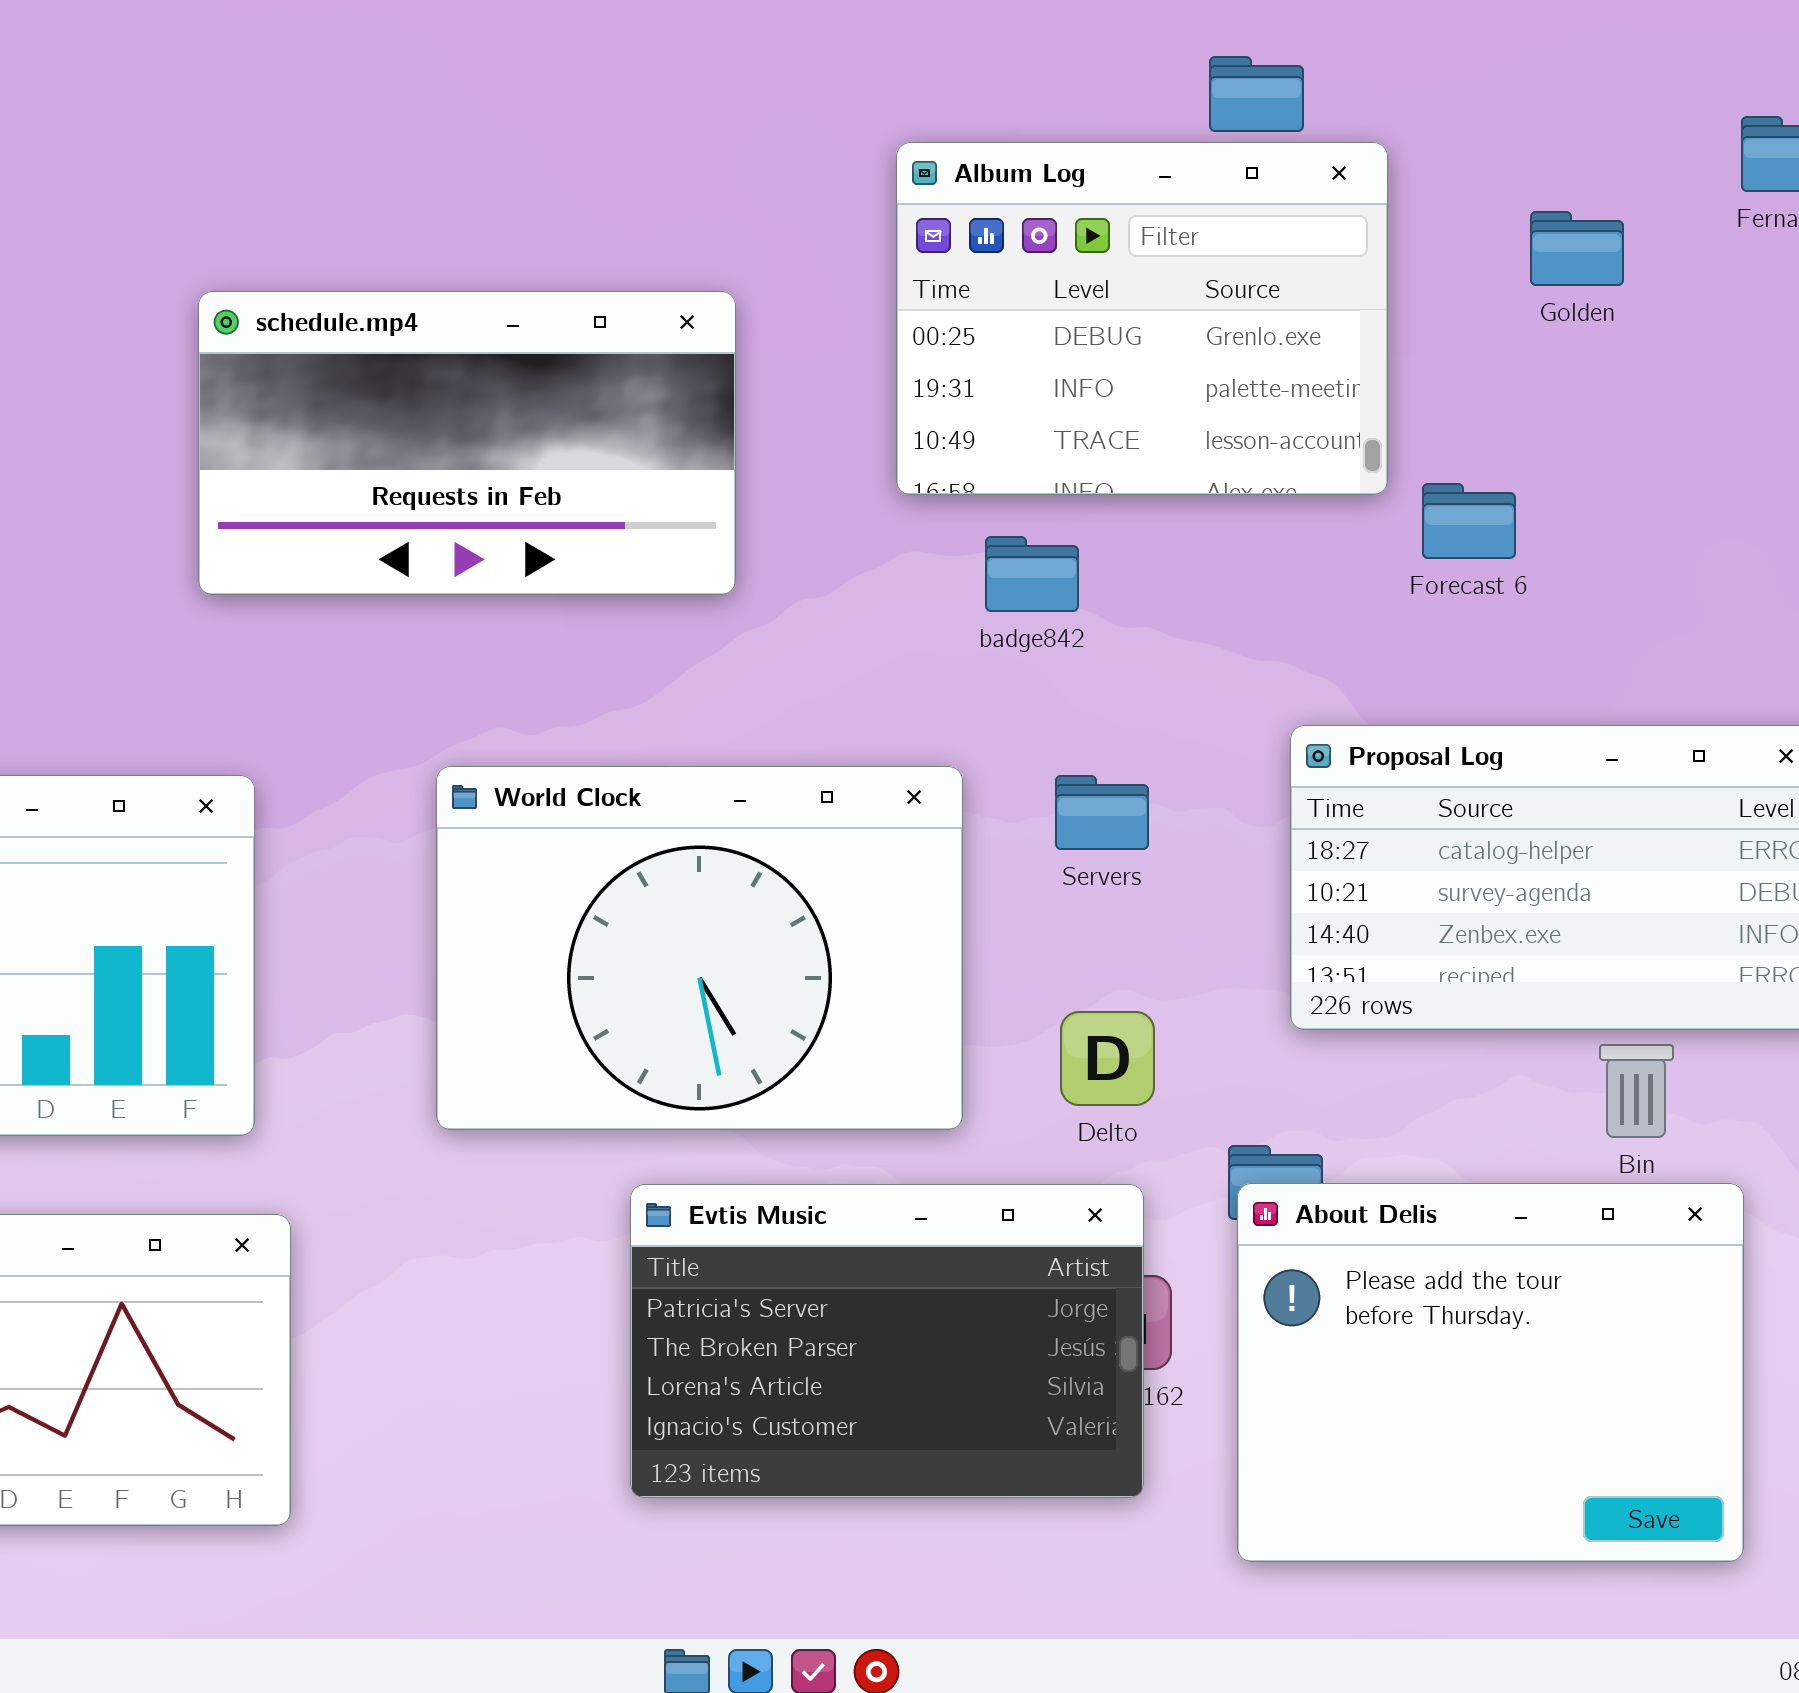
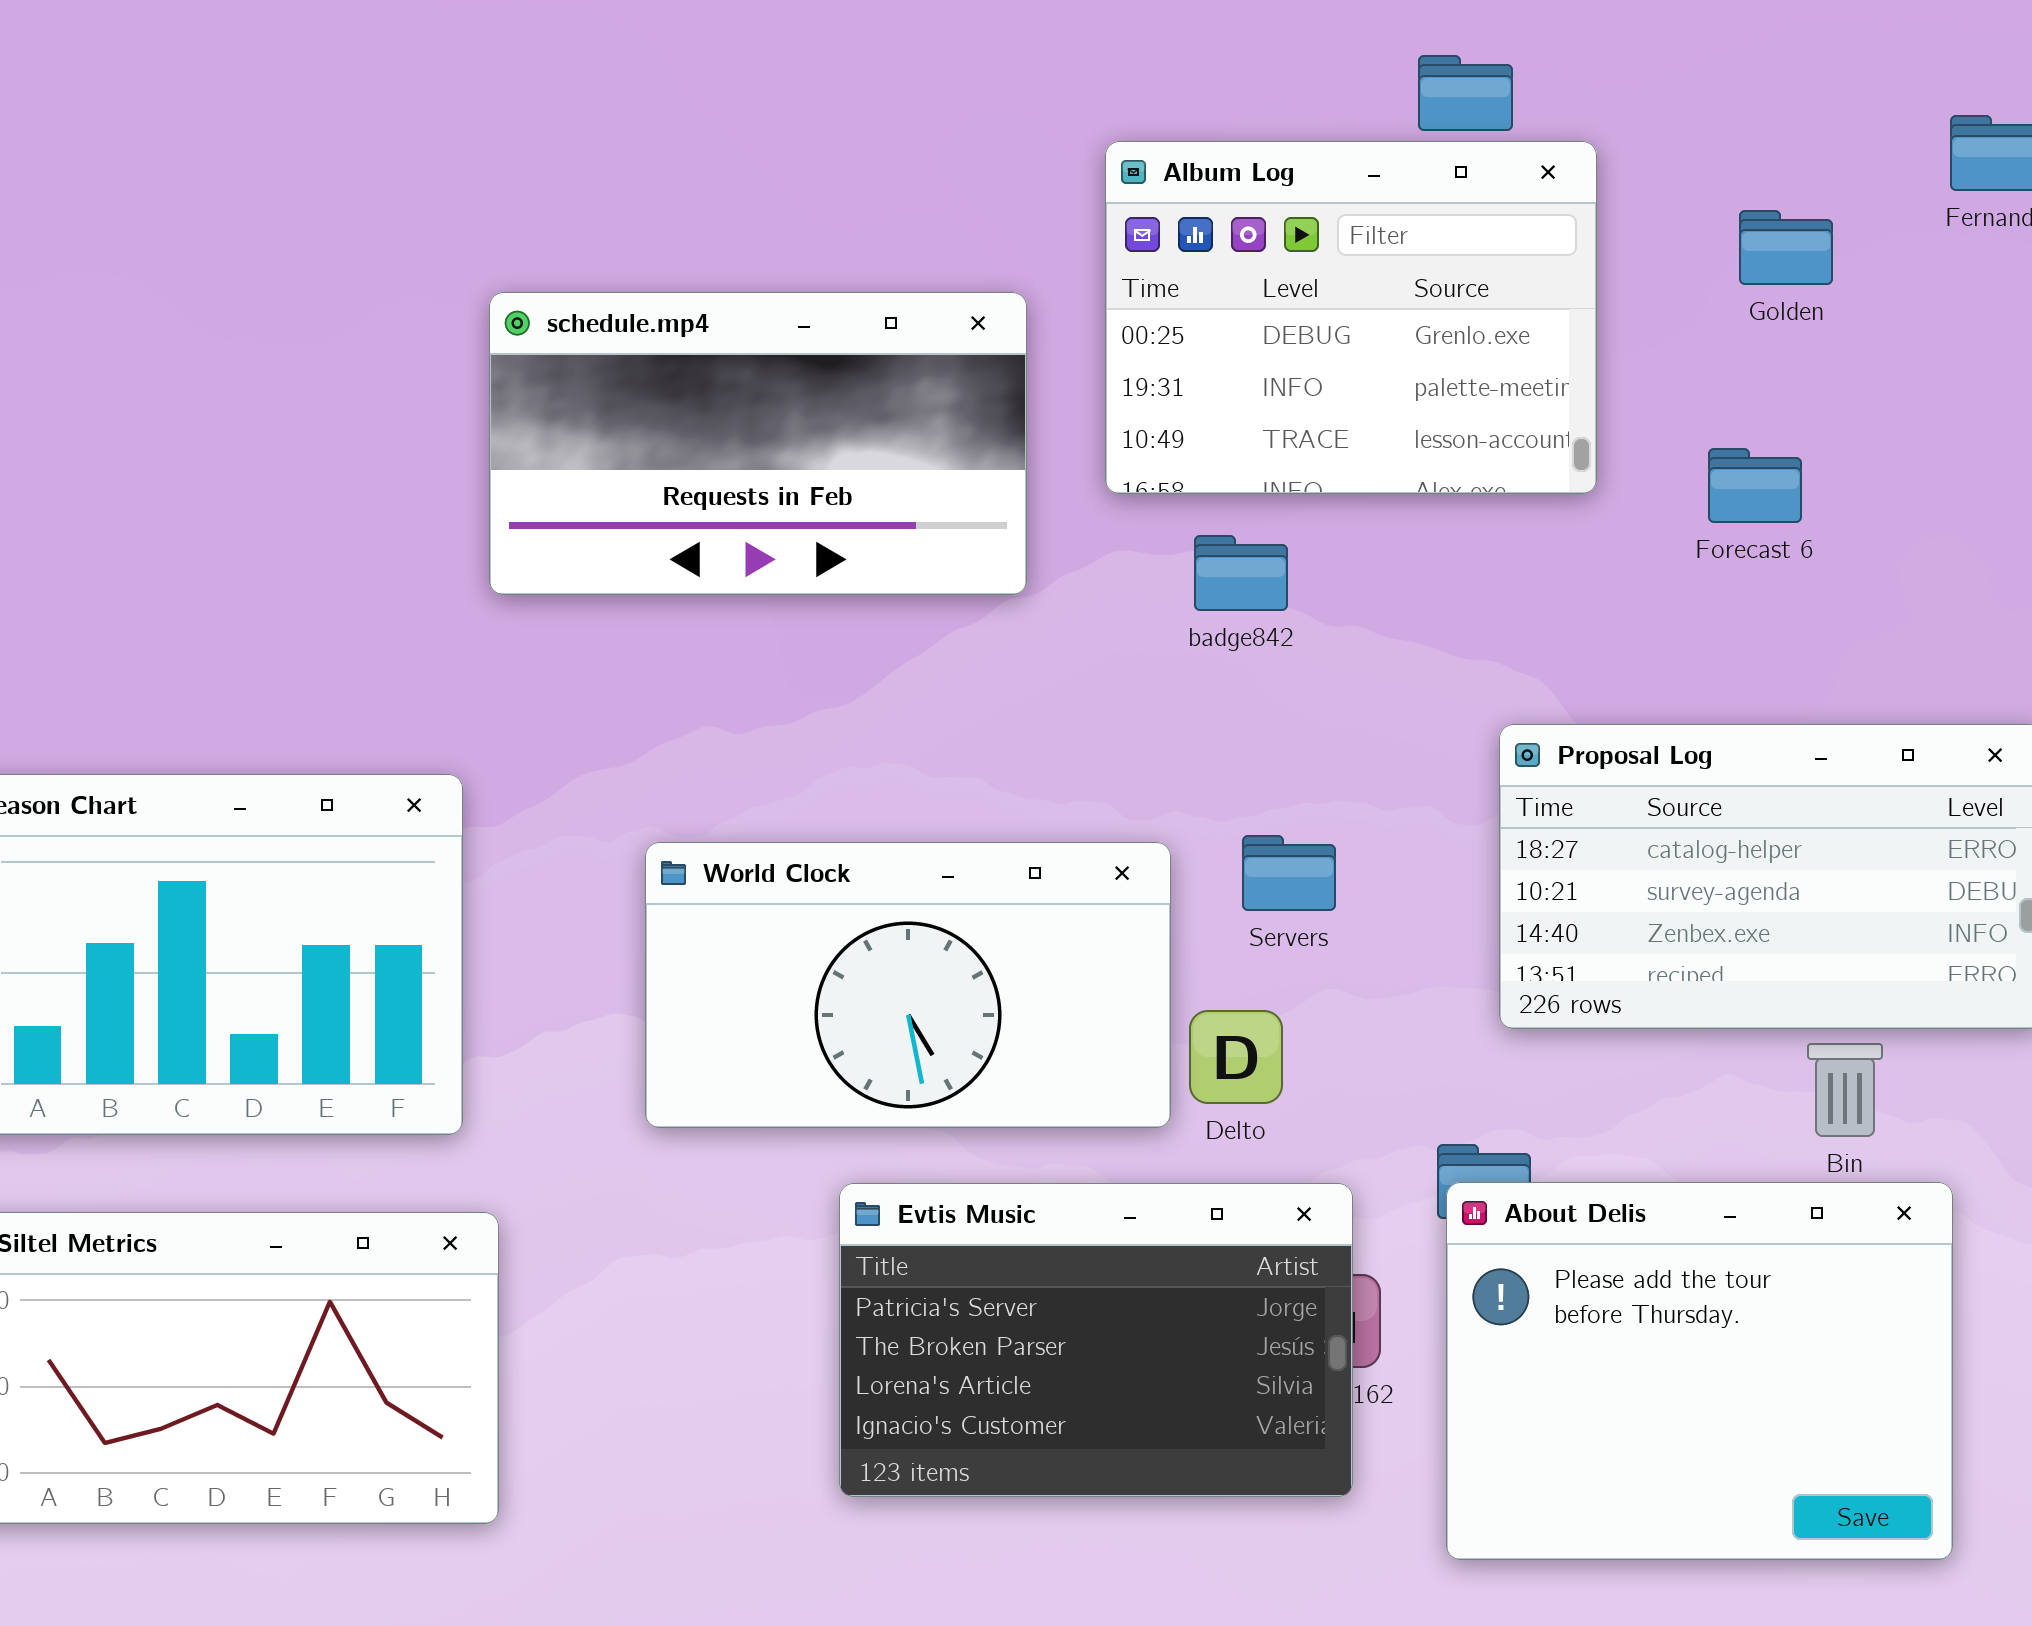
schedule.mp4: [198,291,736,595] -> [489,292,1027,595], moved
Forecast 6: [1422,483,1516,559] -> [1708,448,1802,523], moved
World Clock: [436,766,963,1130] -> [645,842,1171,1128], resized
Servers: [1055,775,1149,850] -> [1242,835,1336,911], moved
Delto: [1060,1011,1155,1106] -> [1189,1010,1283,1104], moved

